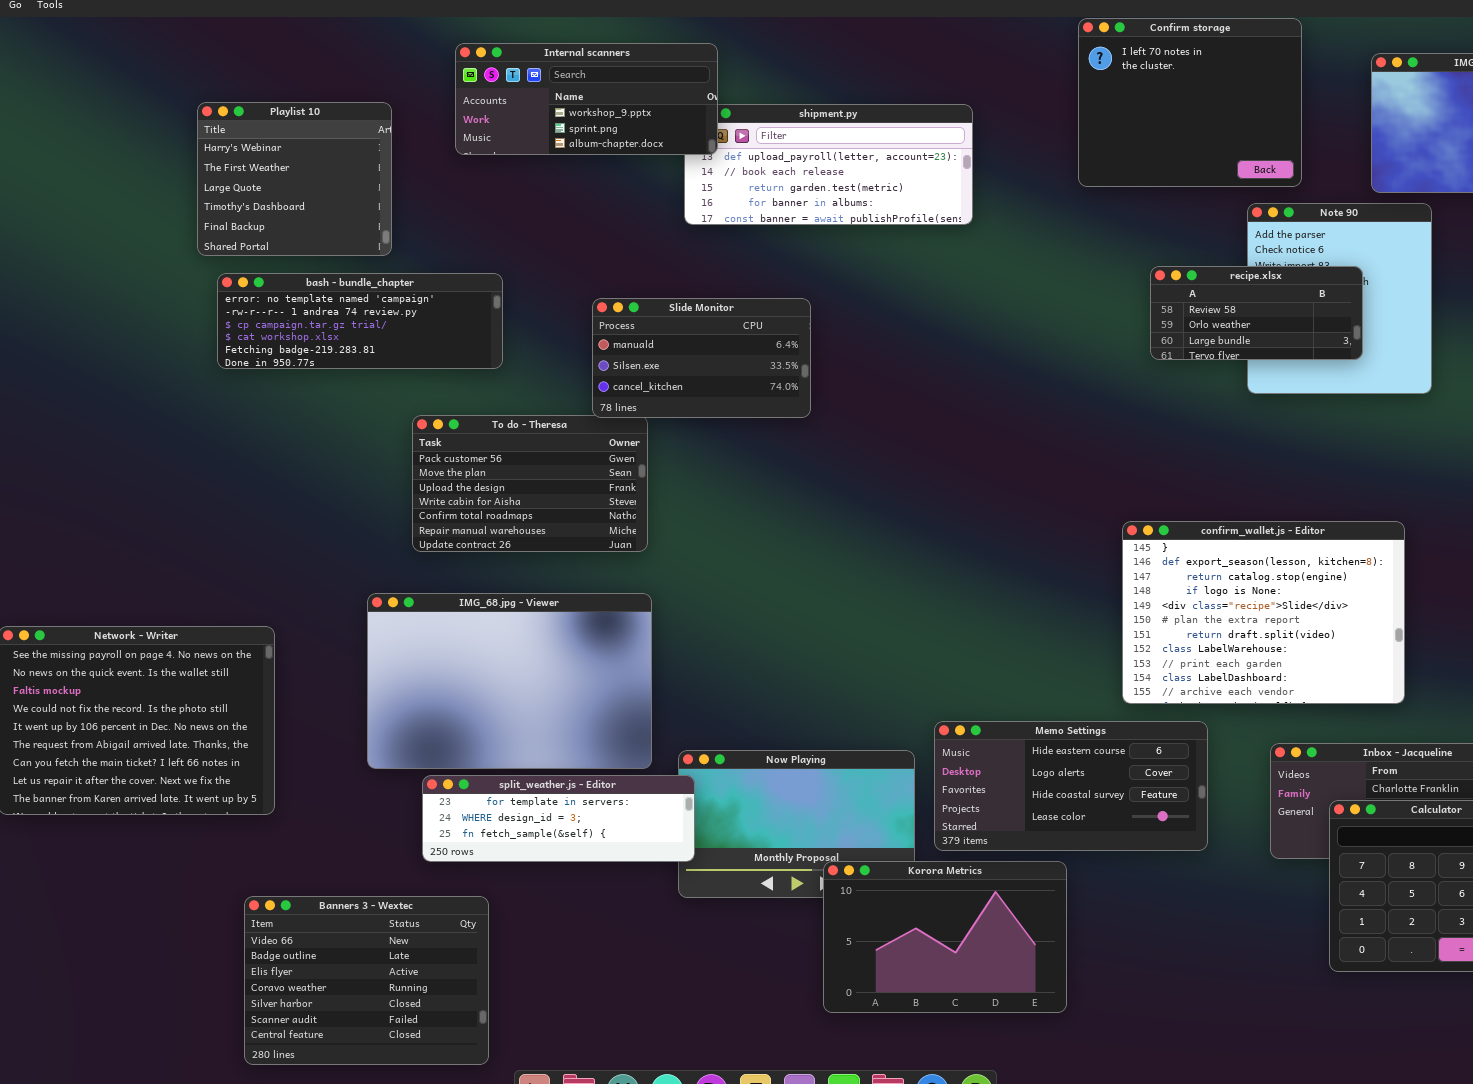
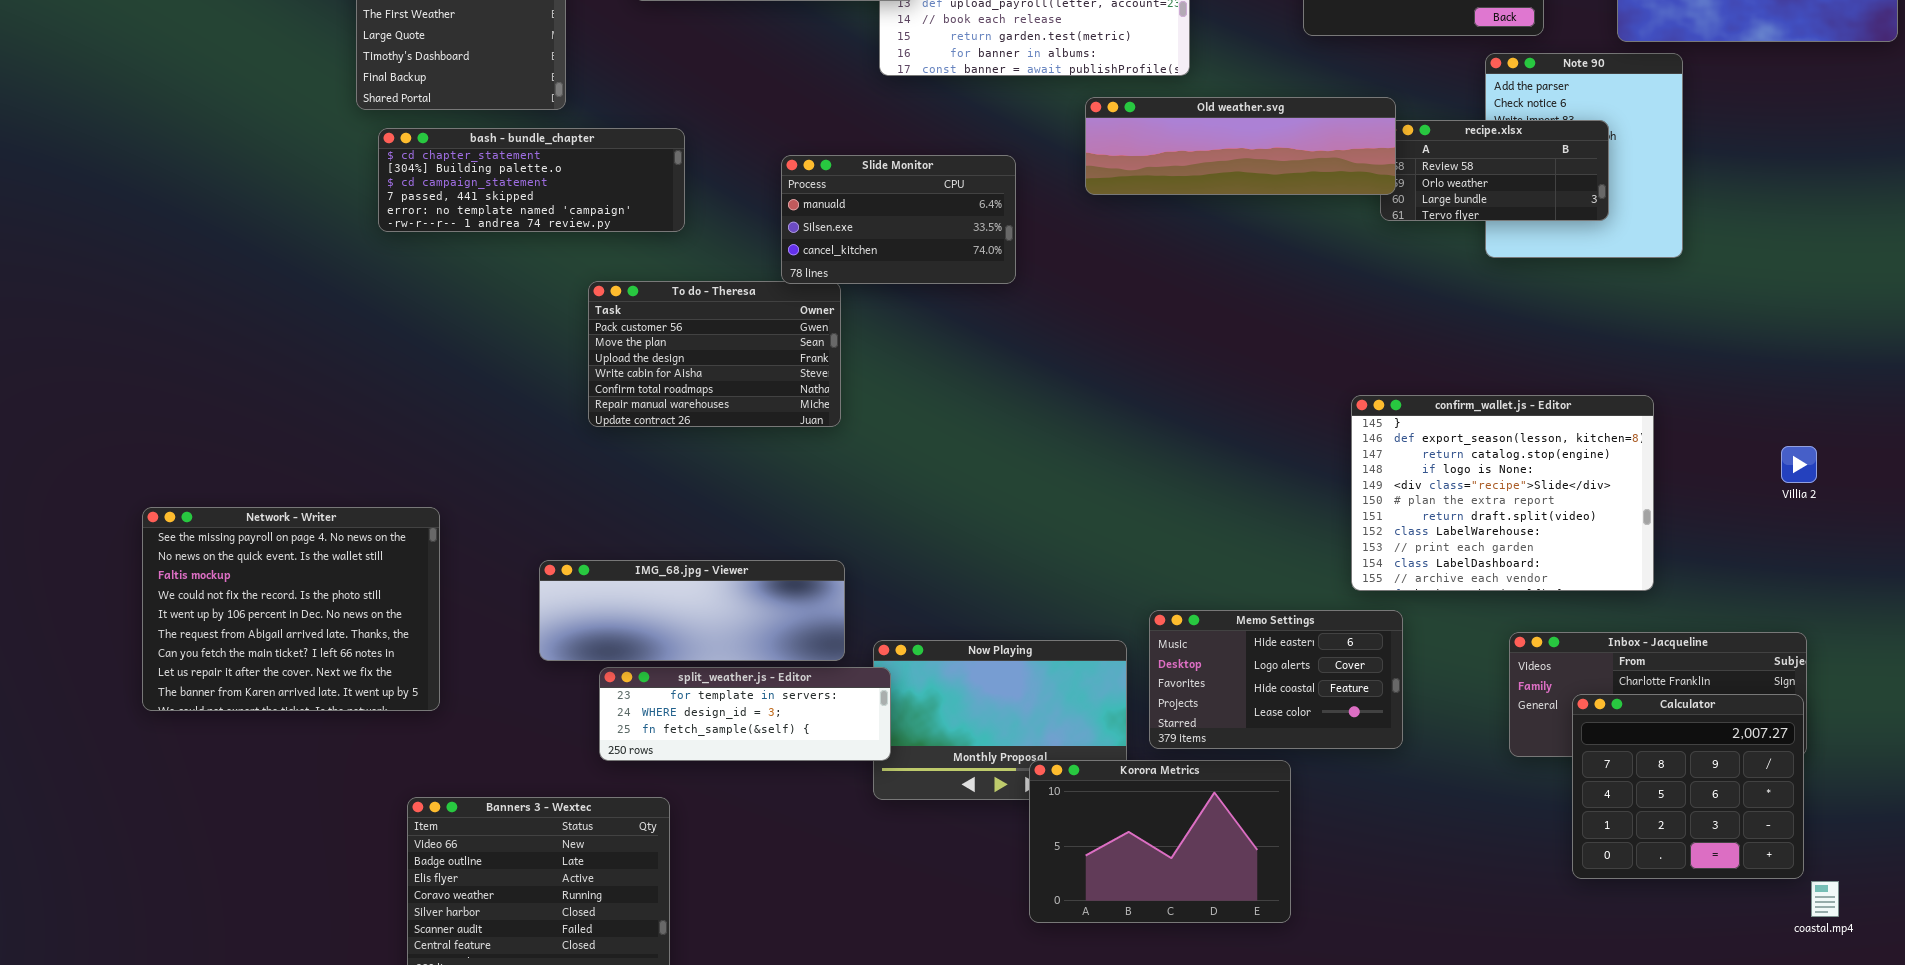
Old weather.svg: none -> [1085,97,1396,195], opened
bash - bundle_chapter: [217,273,503,369] -> [378,128,685,232], scrolled up 4 rows
IMG_68.jpg - Viewer: [367,593,652,769] -> [539,560,845,661], resized
Memo Settings: [934,721,1208,851] -> [1149,610,1403,749], resized

